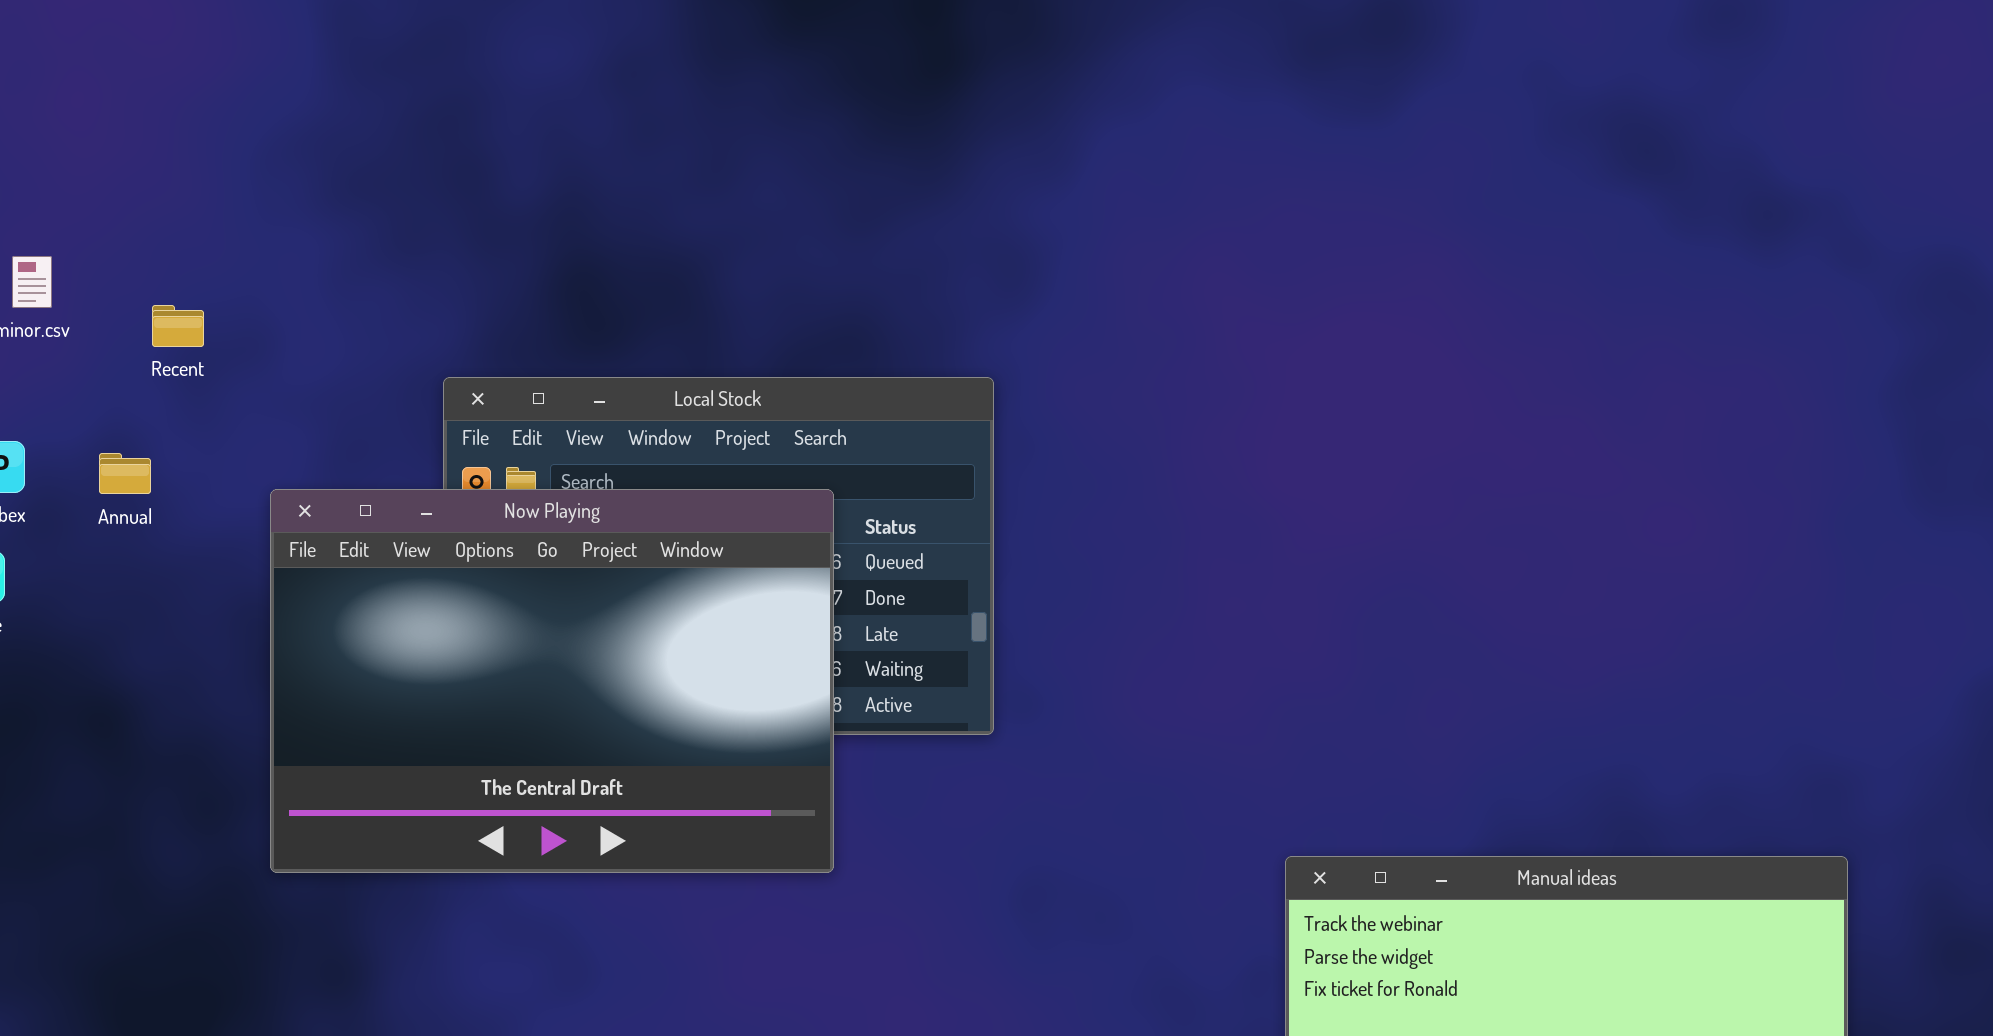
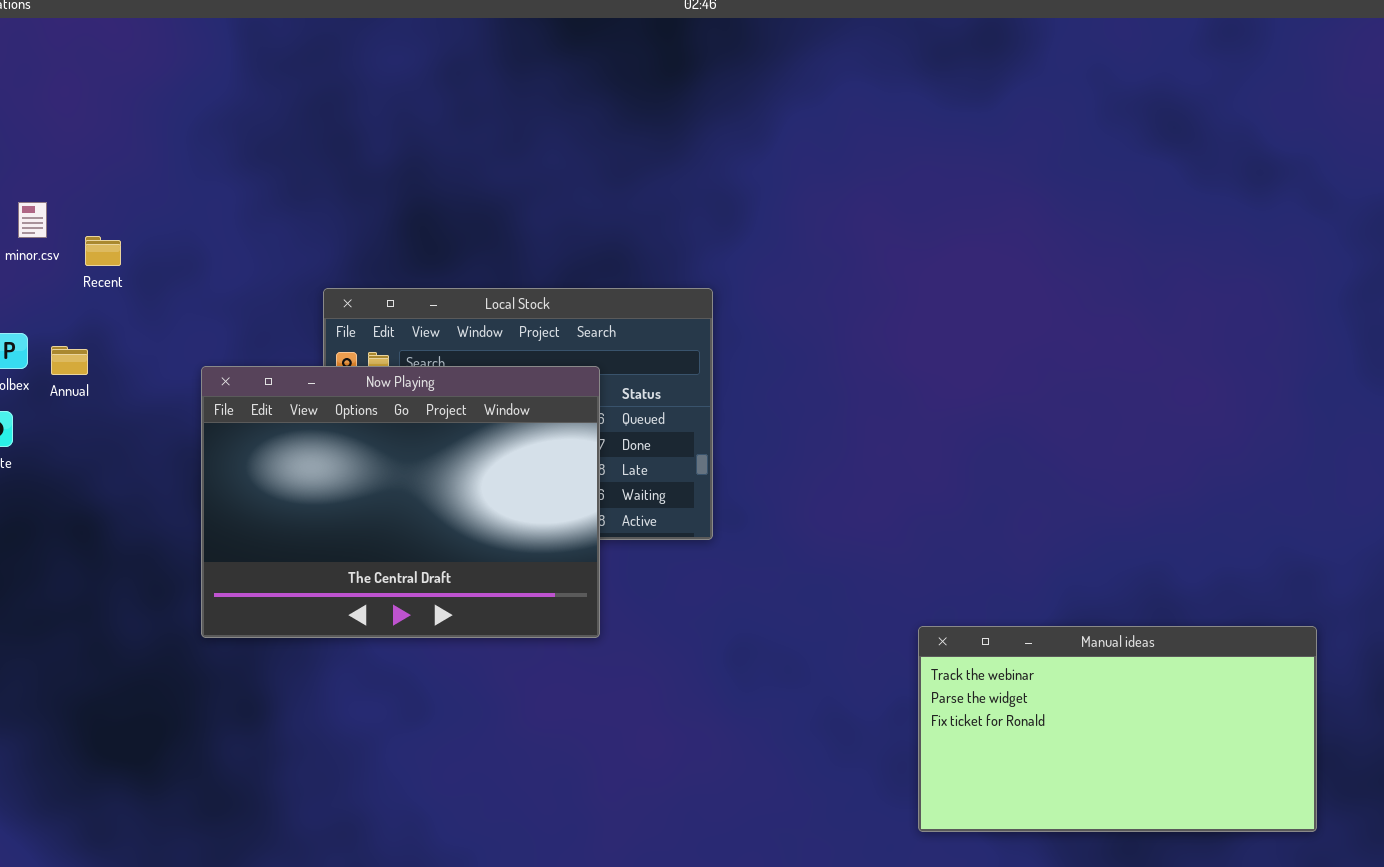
Recent: [152,305,204,347] -> [85,236,121,266], moved
Annual: [99,453,151,494] -> [51,346,88,375], moved

